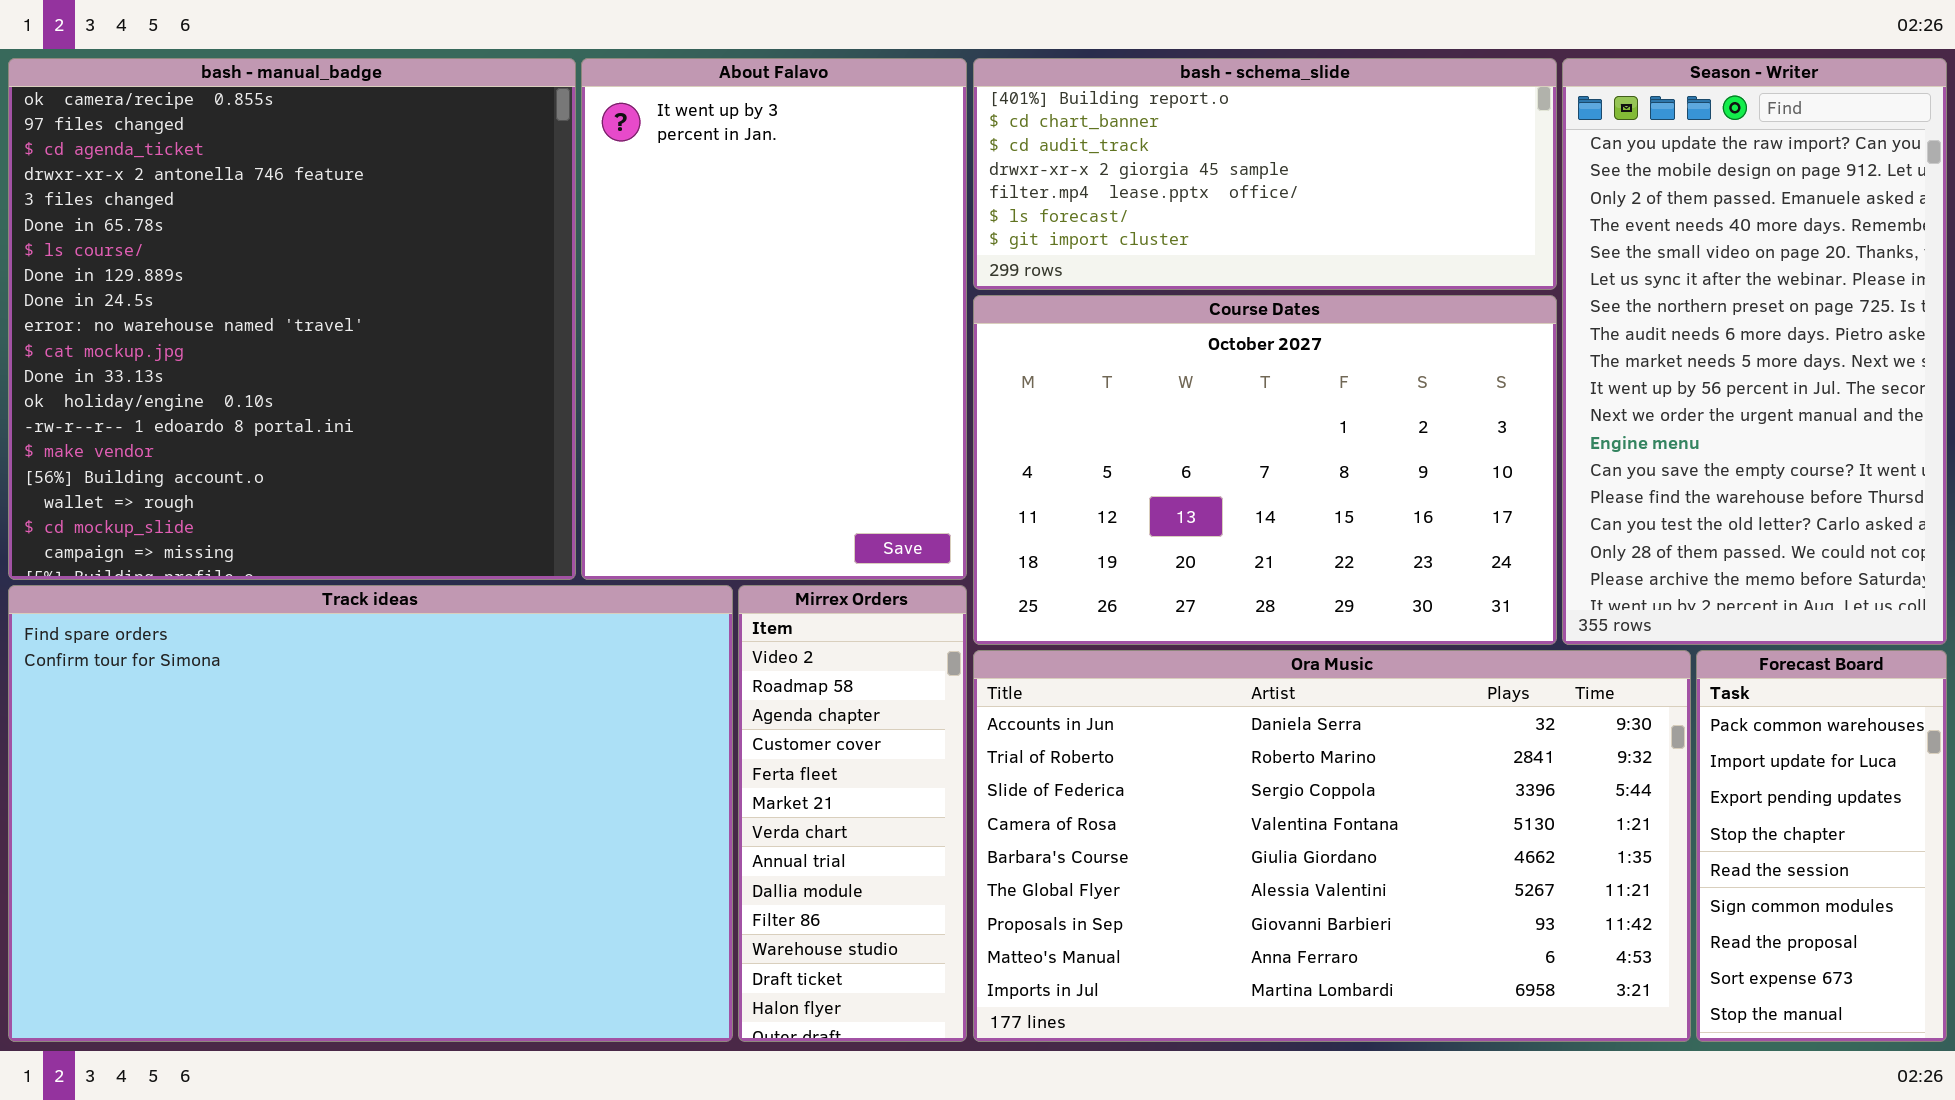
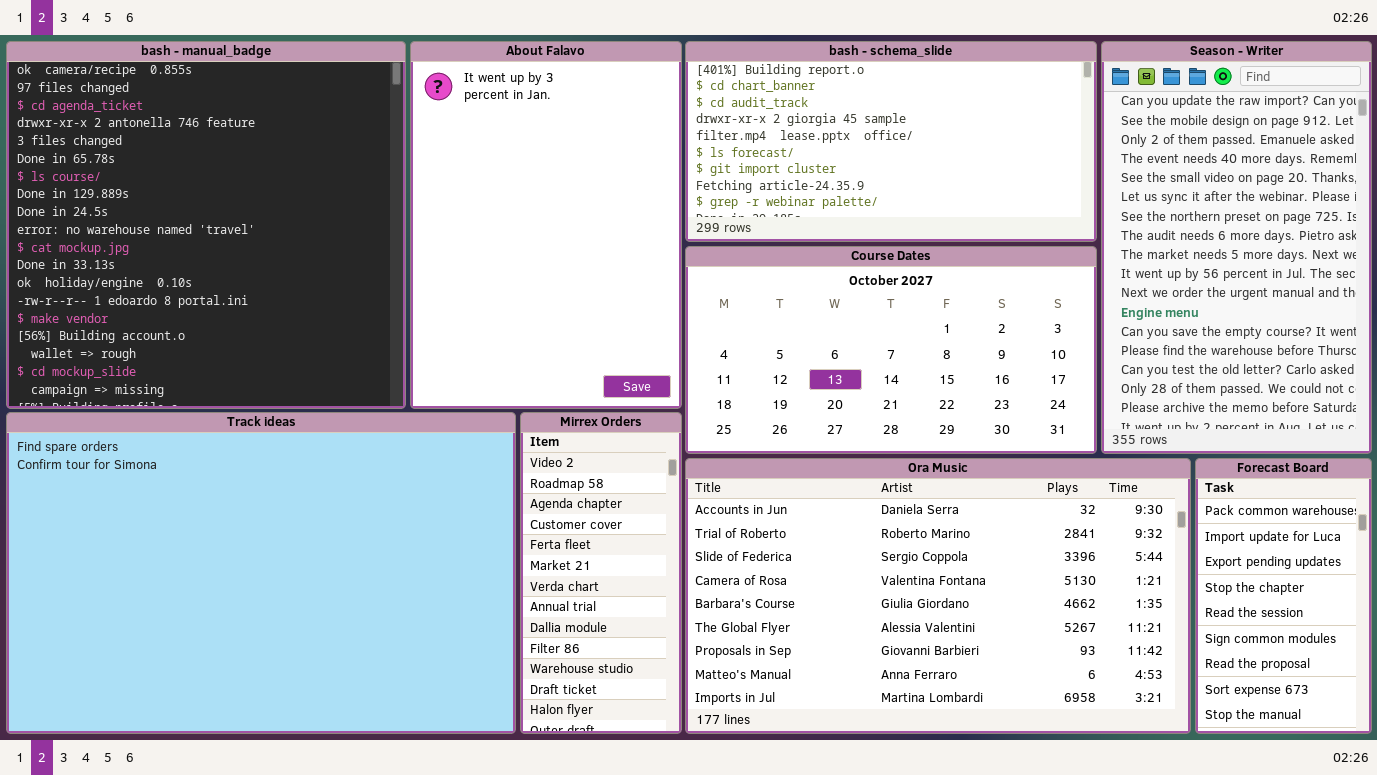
bash - schema_slide: [973,58,1557,290] -> [685,41,1097,242], resized
Course Dates: [973,295,1557,645] -> [685,246,1097,454], resized

